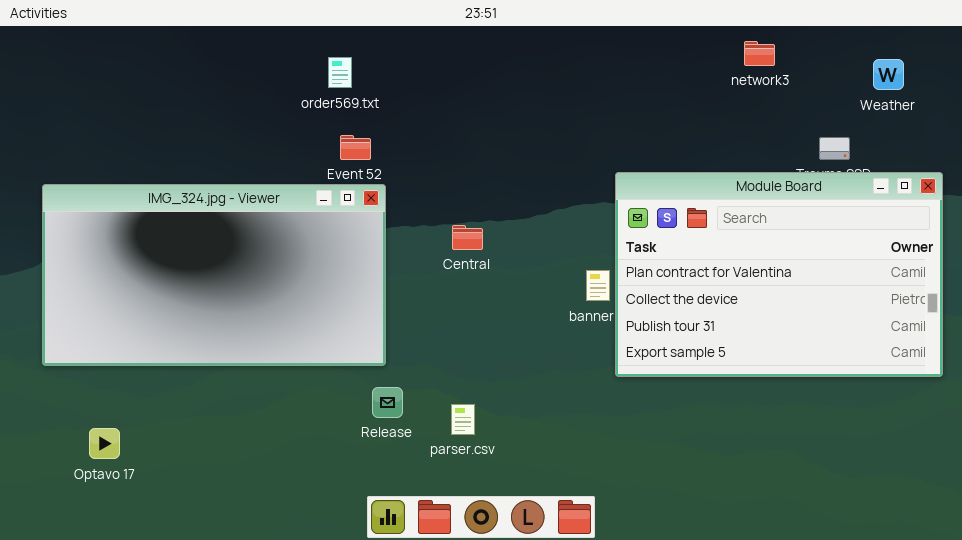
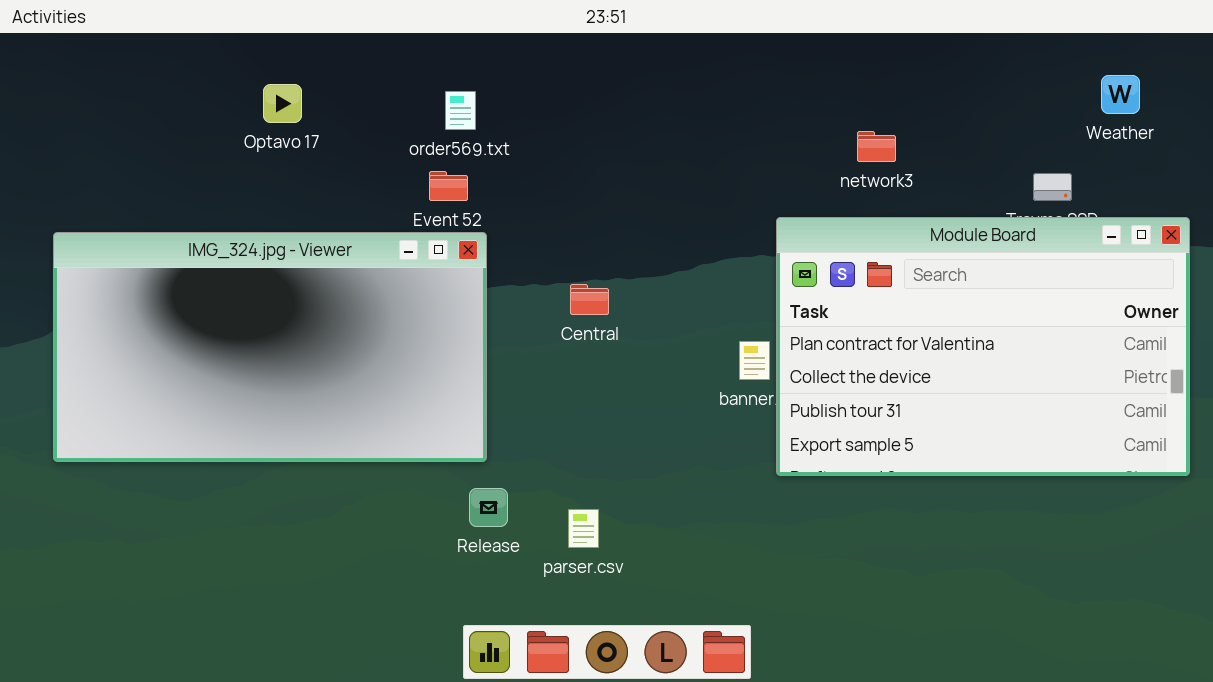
network3: [744,41,775,66] -> [857,131,896,162], moved
order569.txt: [328,57,352,88] -> [445,91,476,130], moved
Optavo 17: [89,428,120,459] -> [263,84,302,123], moved

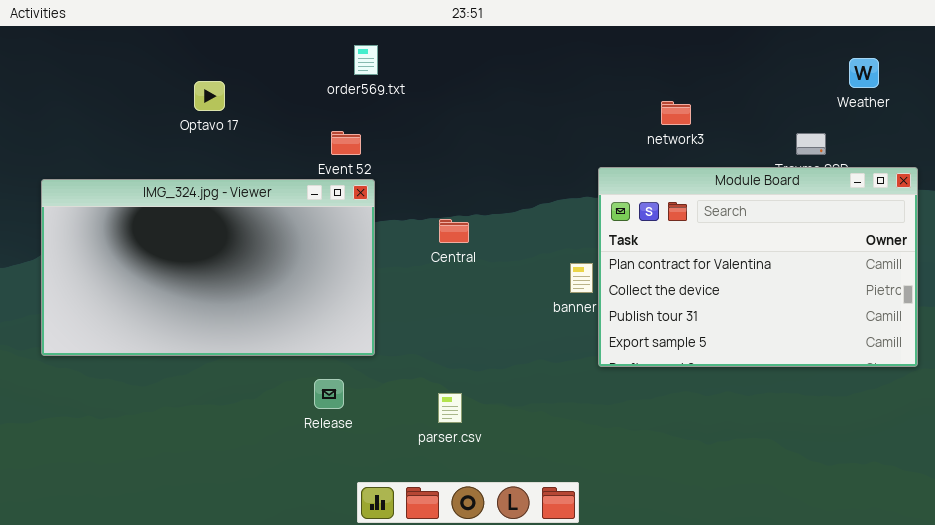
Optavo 17: [263,84,302,123] -> [194,81,225,111], moved
order569.txt: [445,91,476,130] -> [354,45,378,75], moved
Release: [469,488,508,527] -> [314,379,344,409], moved

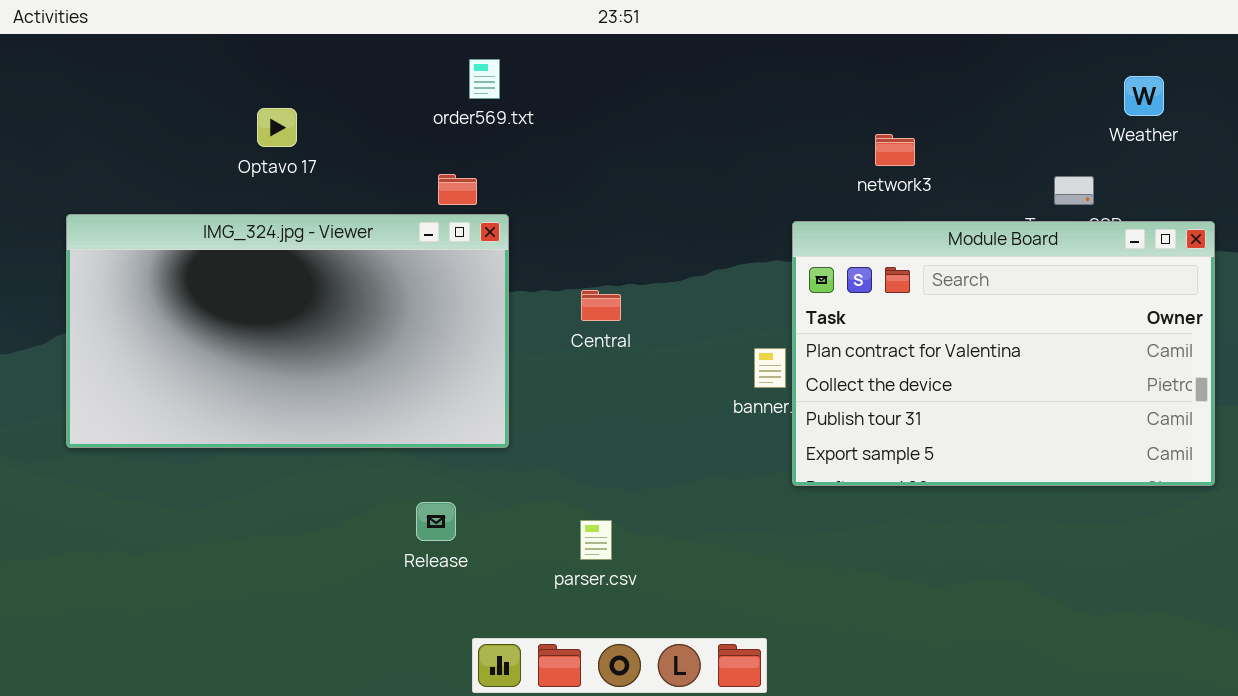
IMG_324.jpg - Viewer: [41,179,375,356] -> [66,214,509,448], moved

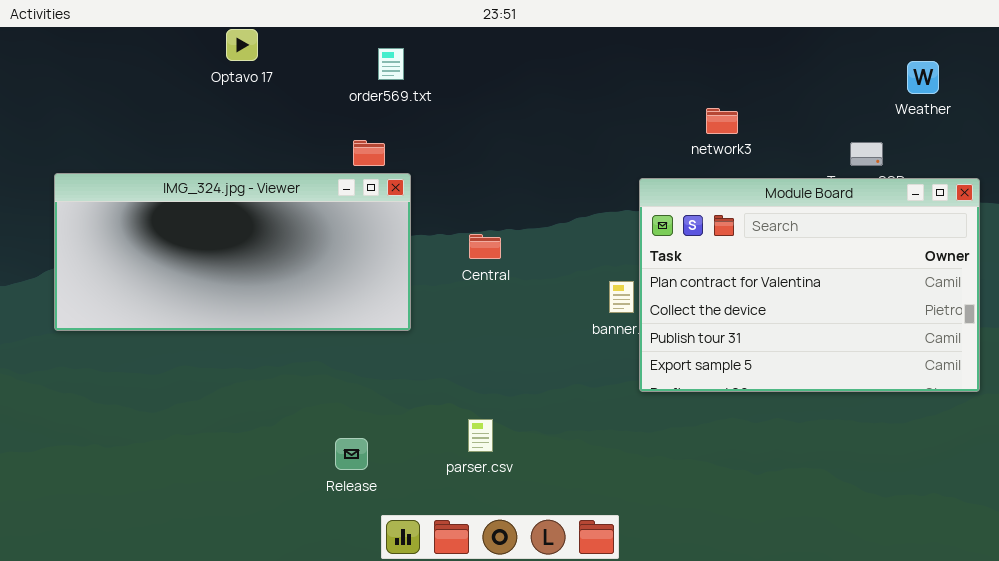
Optavo 17: [257,108,297,147] -> [226,29,258,61], moved
IMG_324.jpg - Viewer: [66,214,509,448] -> [54,173,411,331], resized
Release: [416,502,456,541] -> [335,438,368,470], moved

